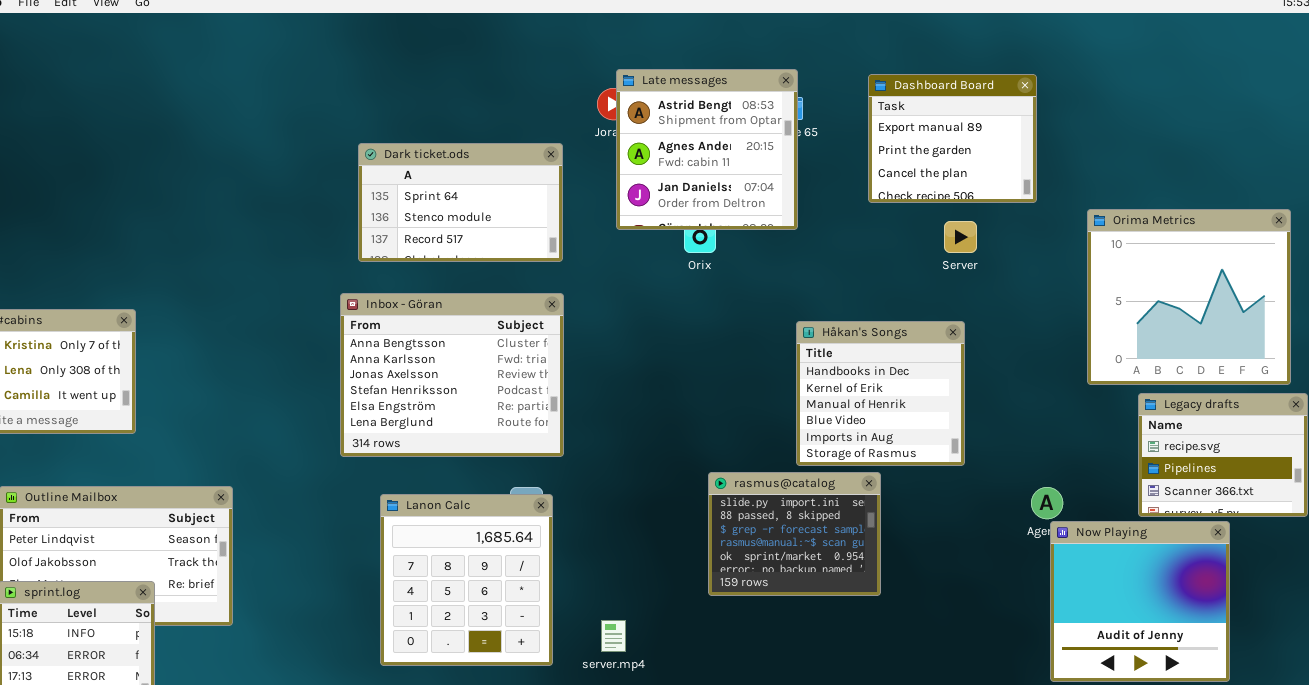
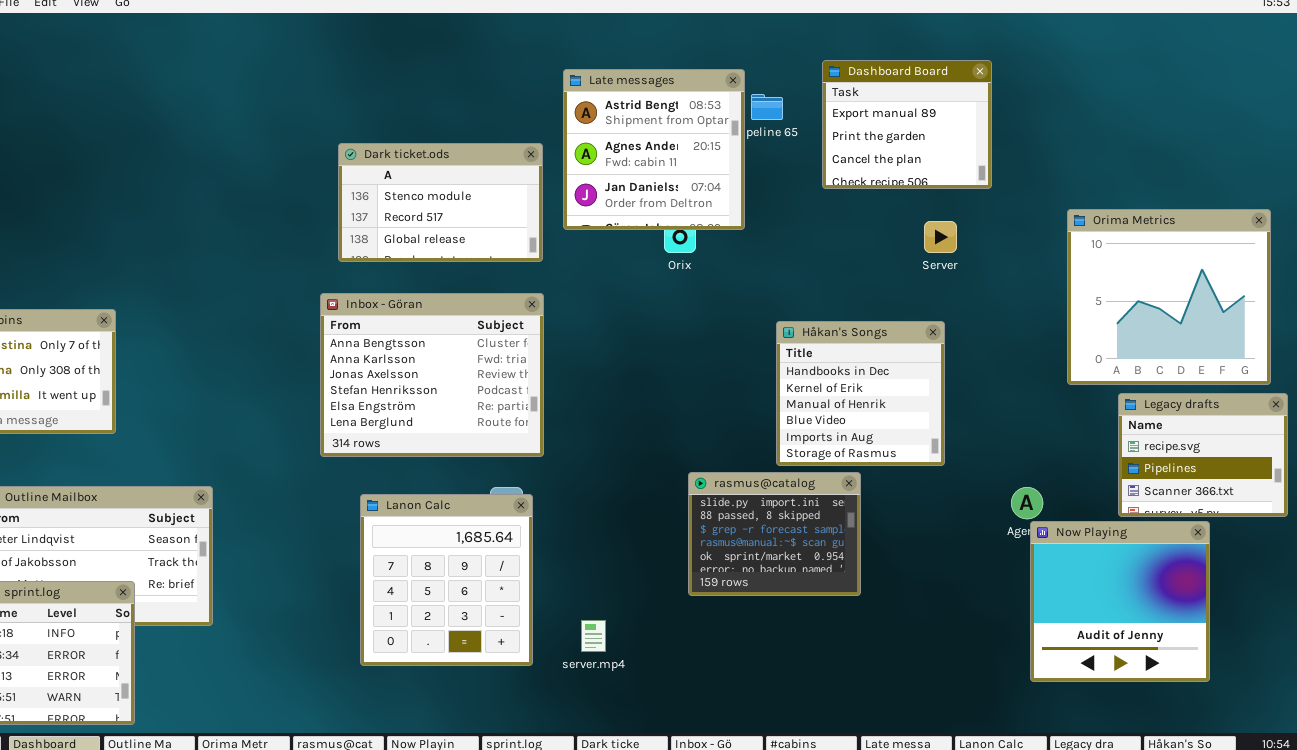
Late messages: [616,69,798,230] -> [563,69,745,230], moved
Dashboard Board: [868,74,1037,203] -> [822,60,992,189], moved
Dark ticket.ods: [358,143,563,262] -> [338,143,543,262], scrolled down 1 row

